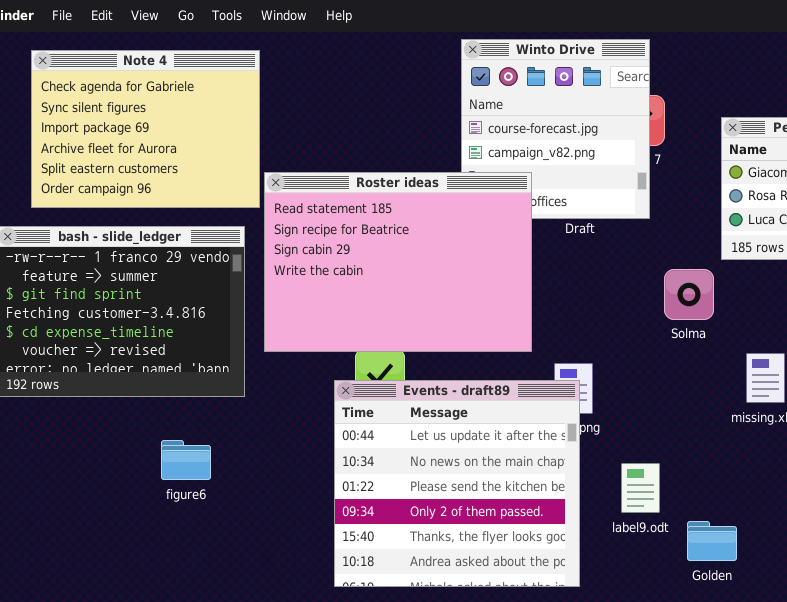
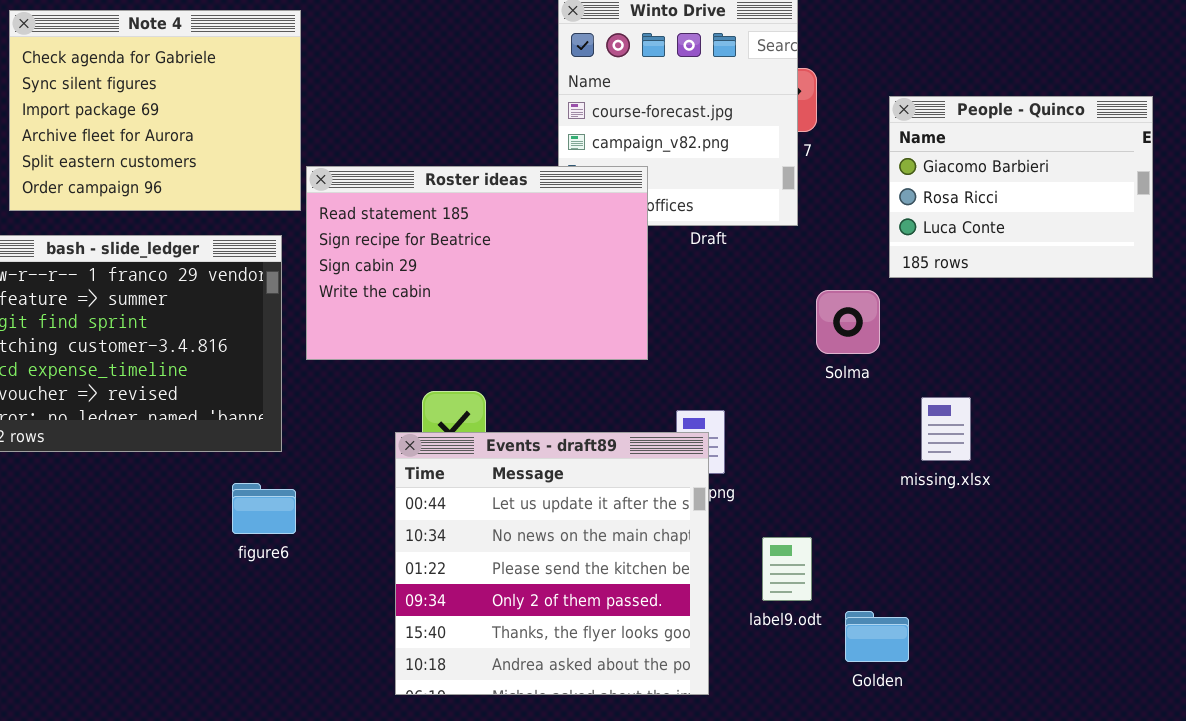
Roster ideas: [264,172,532,352] -> [306,166,648,360], resized
figure6: [161,440,211,480] -> [232,483,296,534], moved

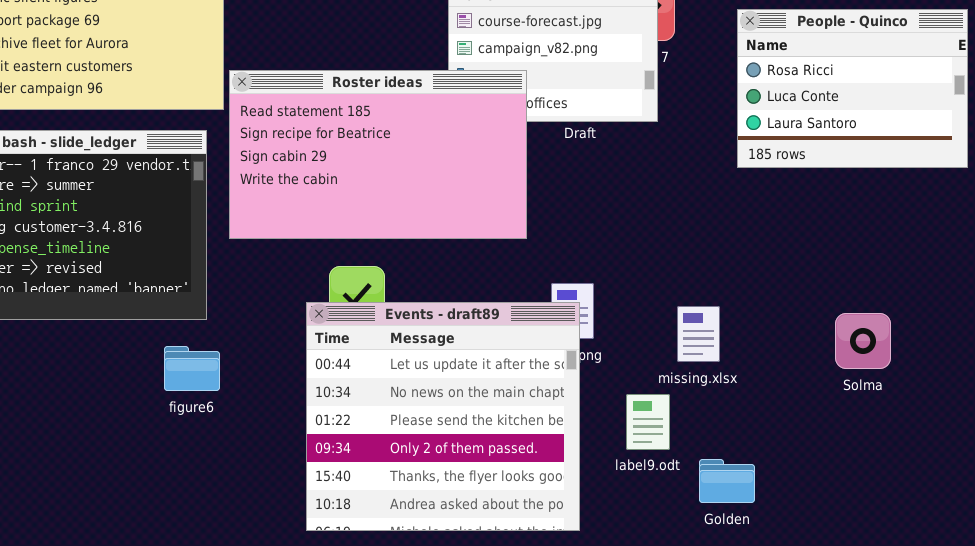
People - Quinco: [889,96,1153,278] -> [737,9,968,168], scrolled down 1 row
Solma: [816,290,880,354] -> [835,313,891,369], moved
missing.xlsx: [921,397,971,461] -> [677,306,720,362], moved

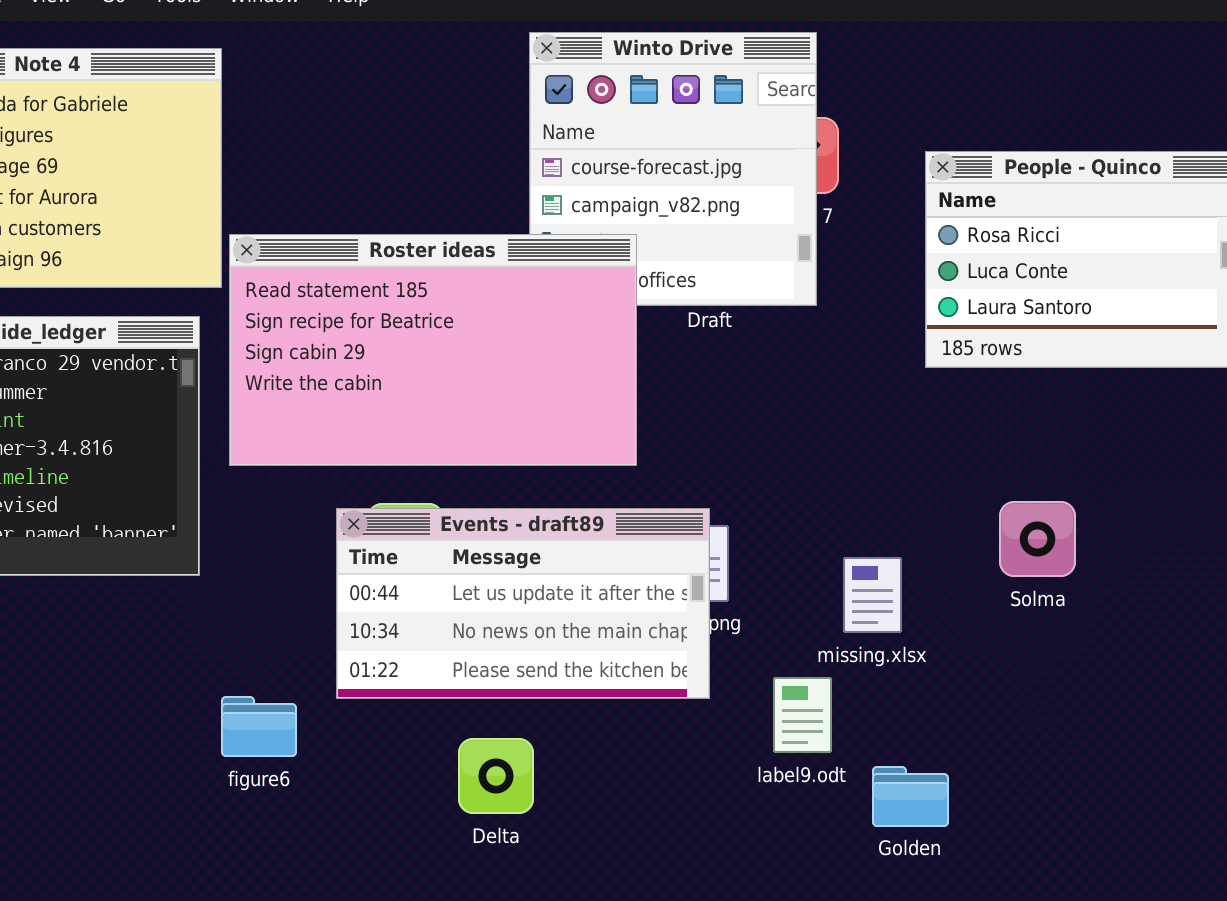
Events - draft89: [306,302,580,531] -> [336,508,710,699], moved, resized
Solma: [835,313,891,369] -> [999,501,1076,577], moved
figure6: [164,346,220,391] -> [221,696,297,757], moved

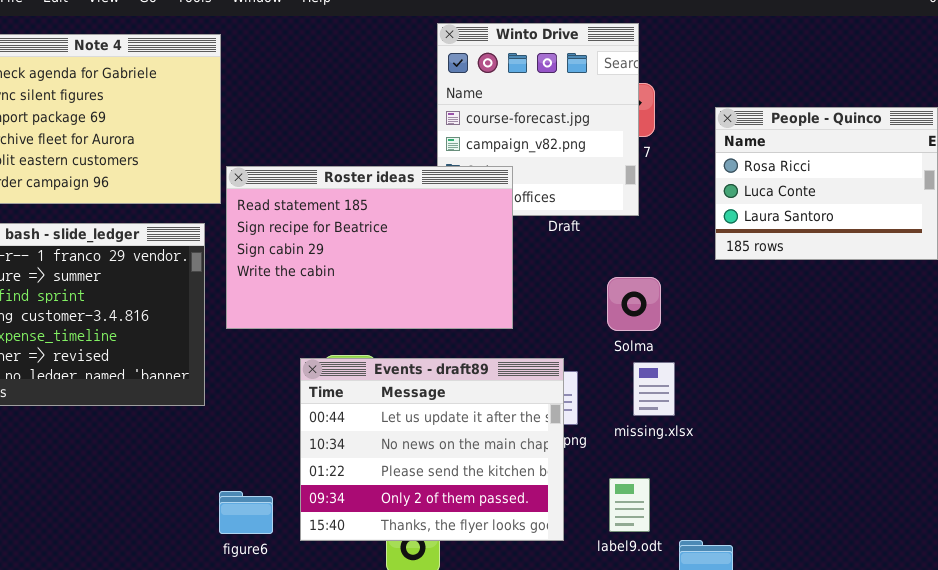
Solma: [999,501,1076,577] -> [607,277,661,331], moved
Events - draft89: [336,508,710,699] -> [300,358,564,541], resized
missing.xlsx: [843,557,902,633] -> [633,362,675,416], moved

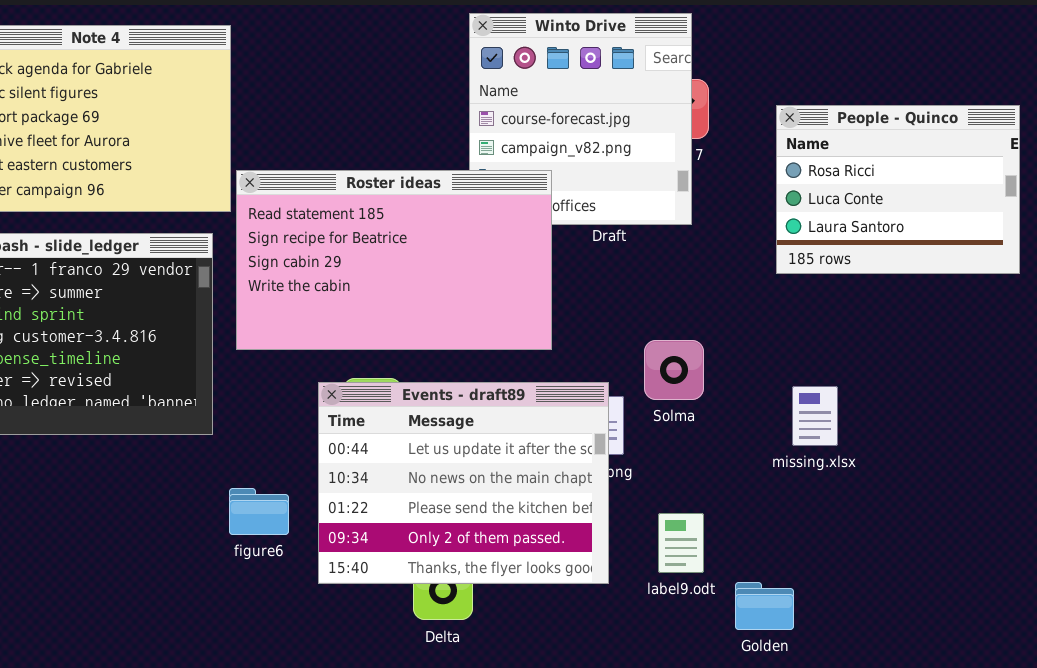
Solma: [607,277,661,331] -> [644,340,704,400], moved
missing.xlsx: [633,362,675,416] -> [792,386,838,446], moved
figure6: [219,491,273,534] -> [229,488,289,535], moved

